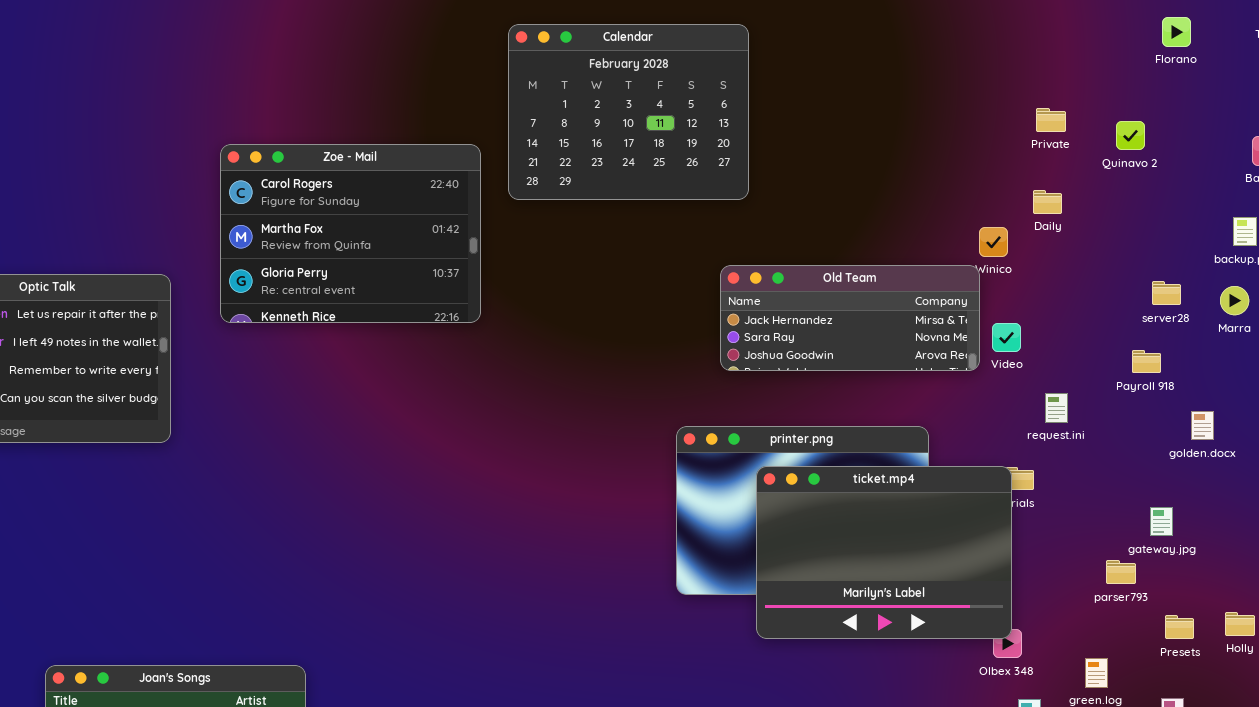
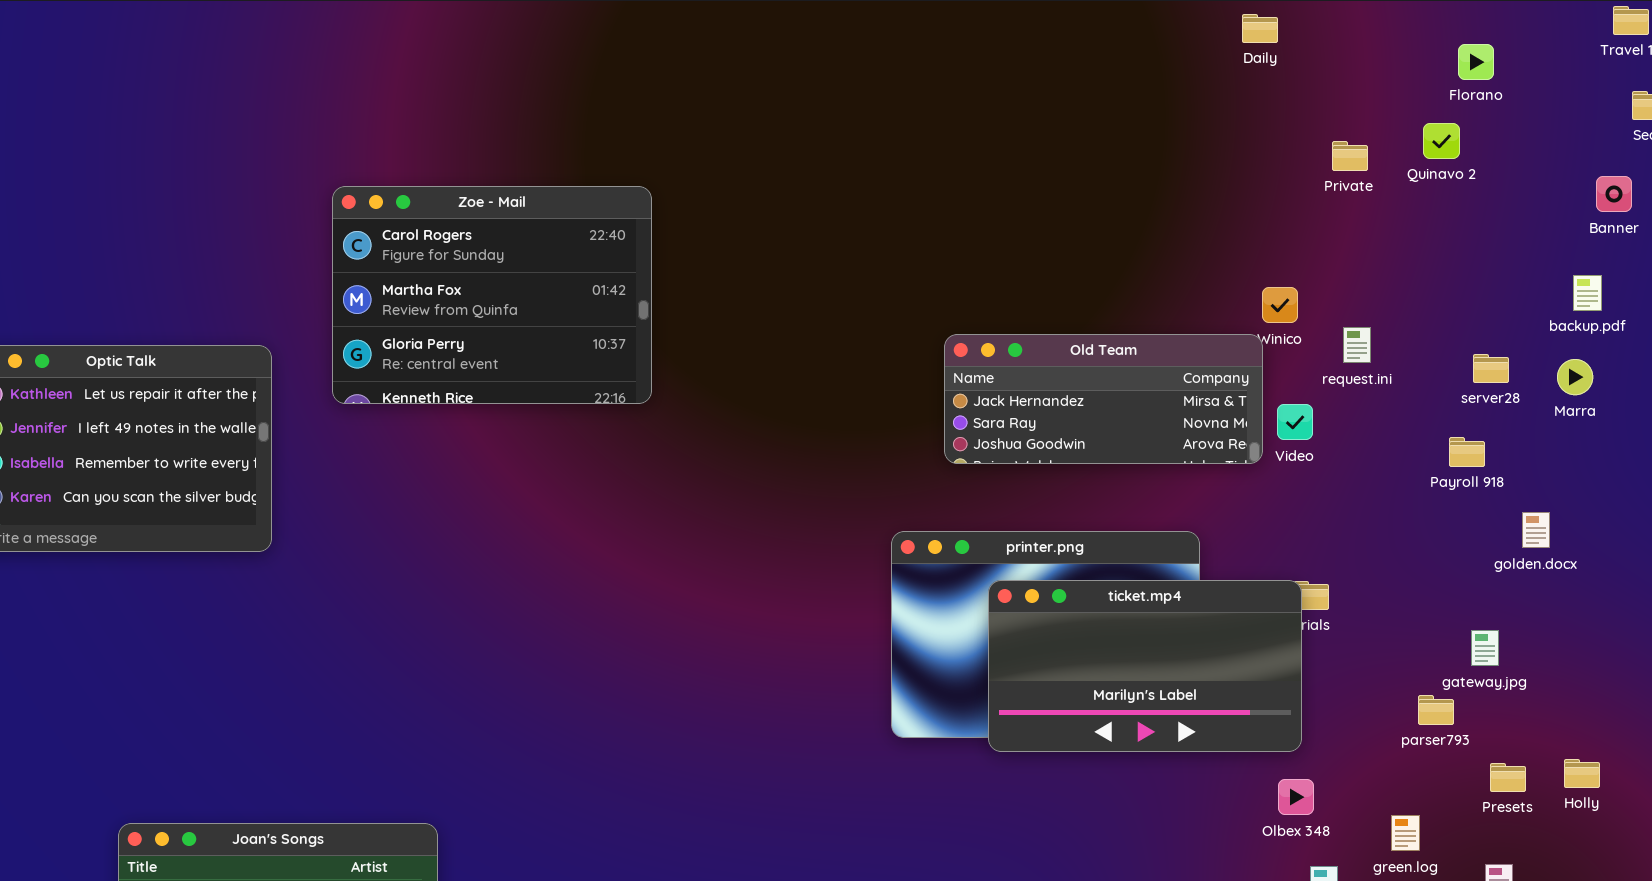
Florano: [1162,17,1191,47] -> [1458,44,1494,80], moved
Calendar: [508,24,749,200] -> none, closed
Quinavo 2: [1116,121,1145,150] -> [1423,123,1460,159], moved
Daily: [1033,190,1062,214] -> [1242,14,1278,43], moved
request.ini: [1045,393,1068,423] -> [1343,327,1371,363], moved
ticket.mp4: [756,466,1012,639] -> [988,580,1302,752], resized

